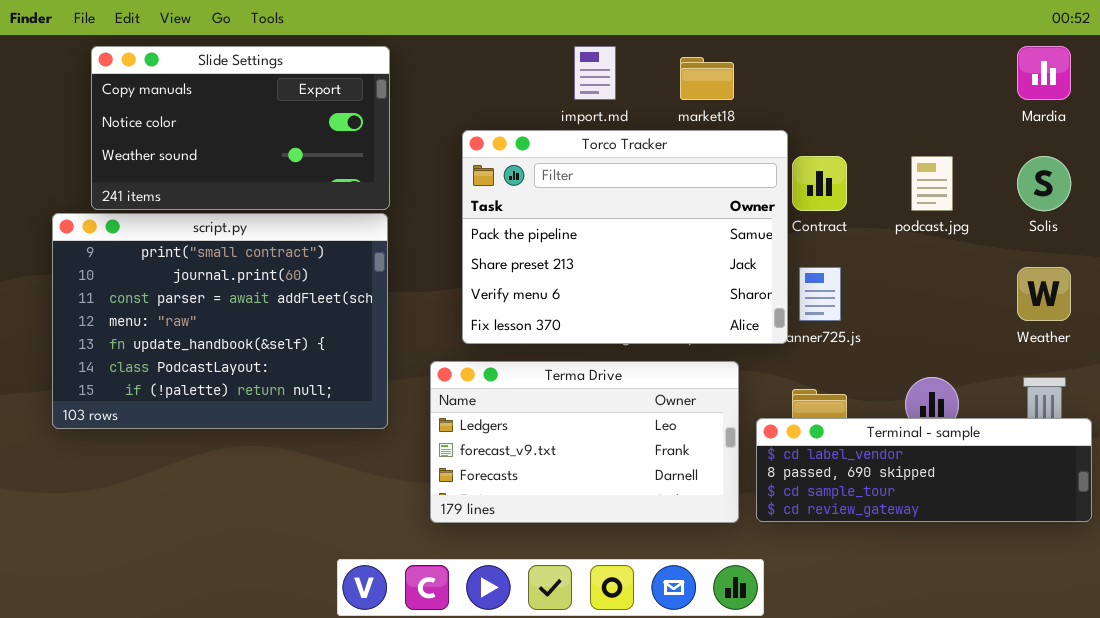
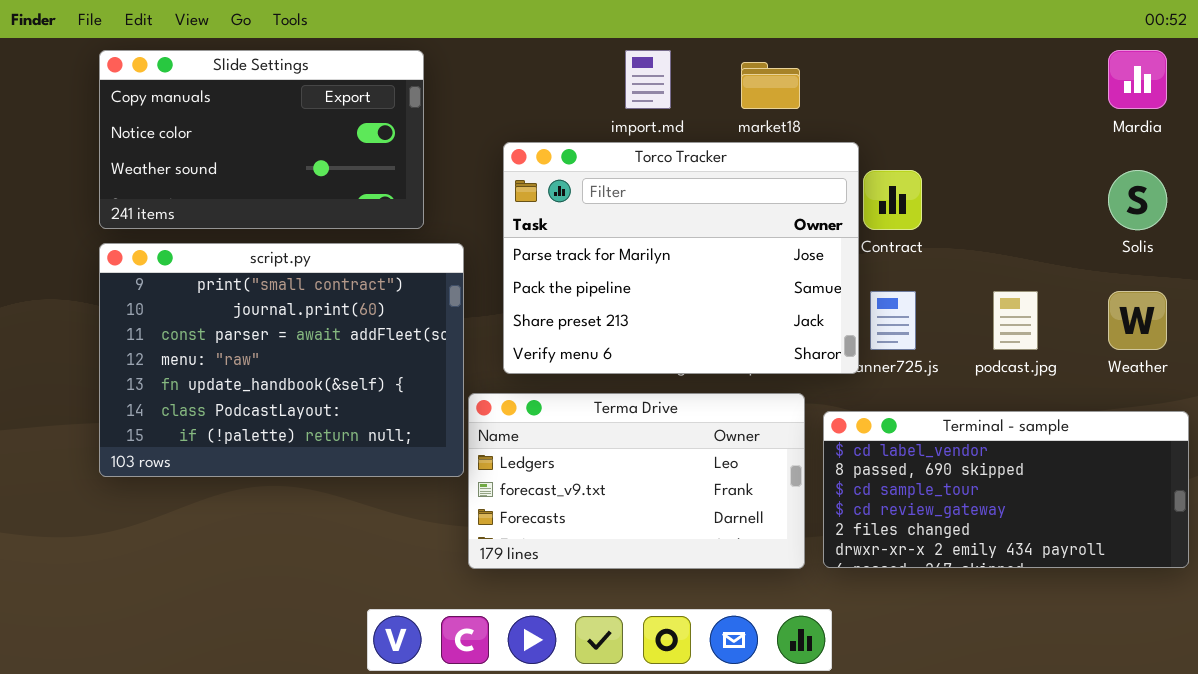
Torco Tracker: [462,130,788,344] -> [503,142,859,374], scrolled up 1 row
podcast.jpg: [911,156,953,211] -> [993,291,1038,350], moved
script.py: [52,213,388,429] -> [99,243,464,477], moved
Terminal - sample: [756,418,1092,522] -> [823,411,1189,568], resized

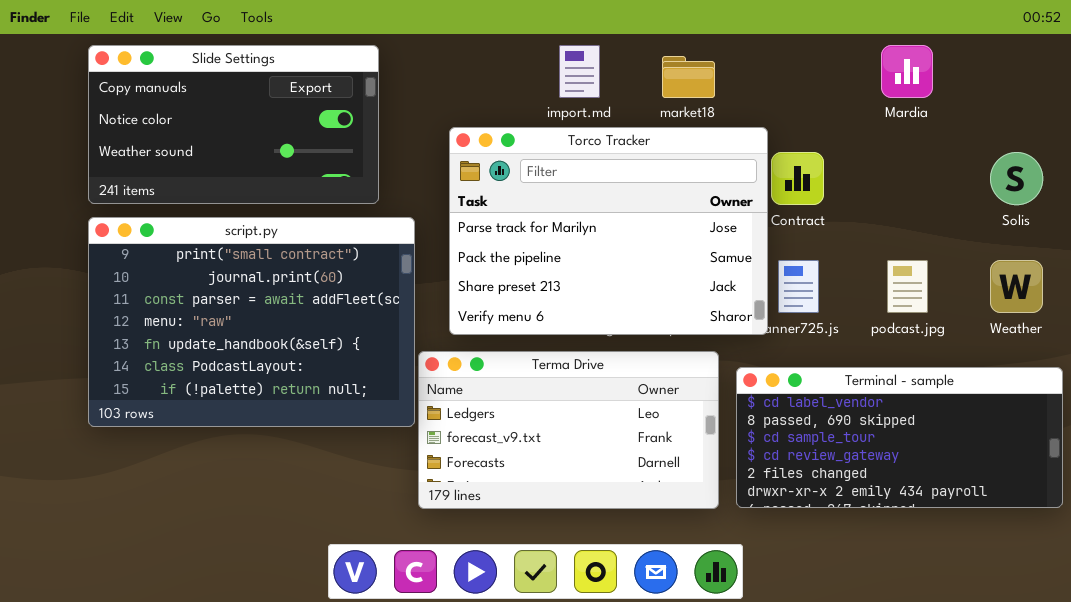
Mardia: [1108,50,1167,109] -> [881,45,933,98], moved

